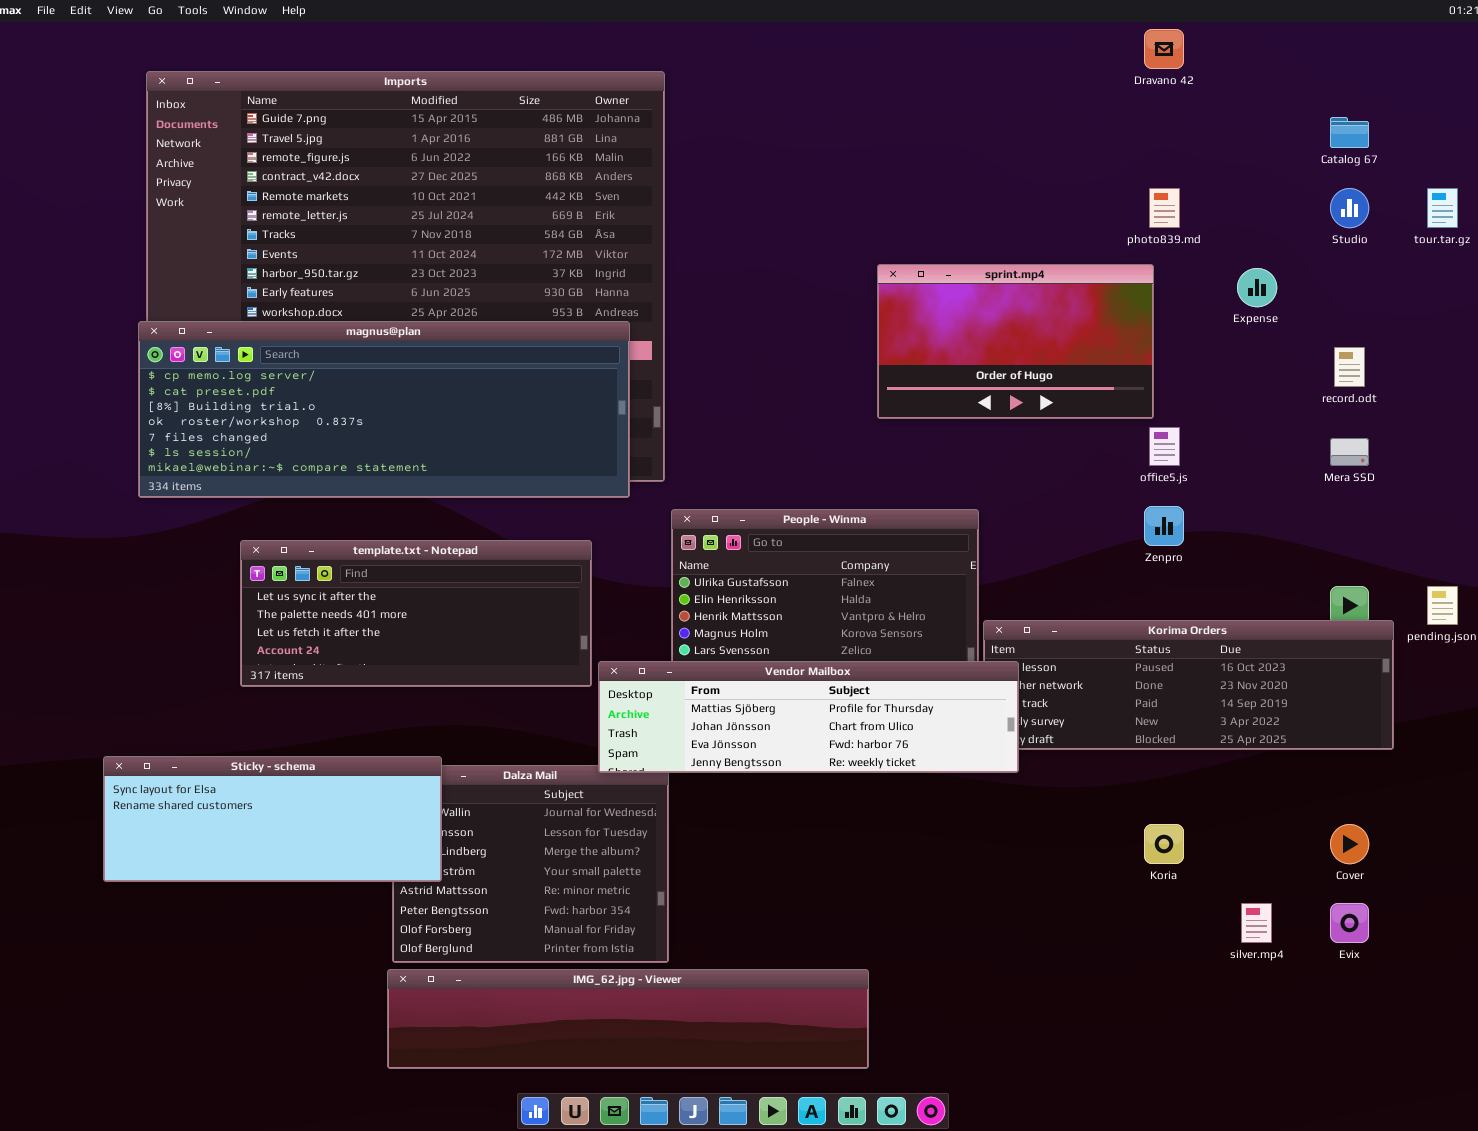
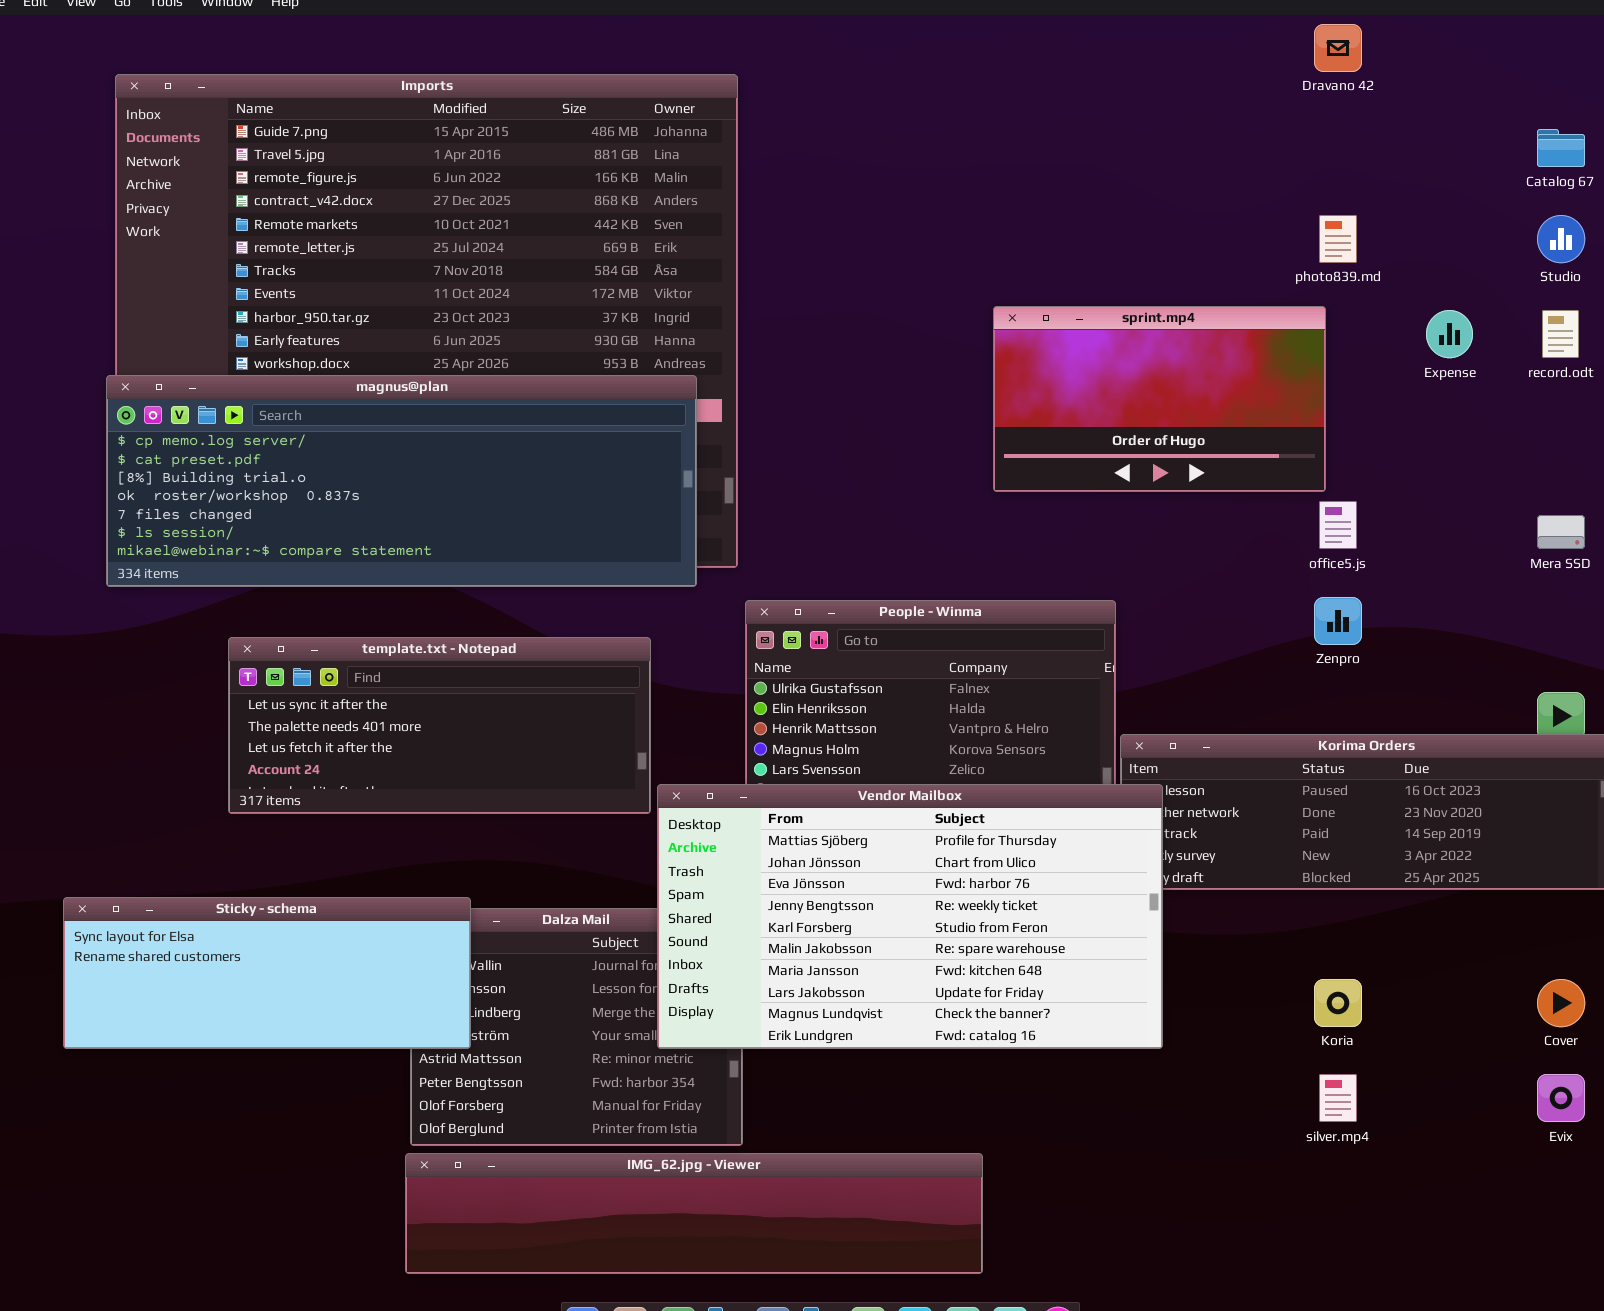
record.odt: [1334,347,1365,387] -> [1542,310,1579,358], moved
Vendor Mailbox: [598,661,1019,773] -> [657,784,1163,1049], resized
silver.mp4: [1241,903,1272,943] -> [1319,1074,1357,1122], moved

